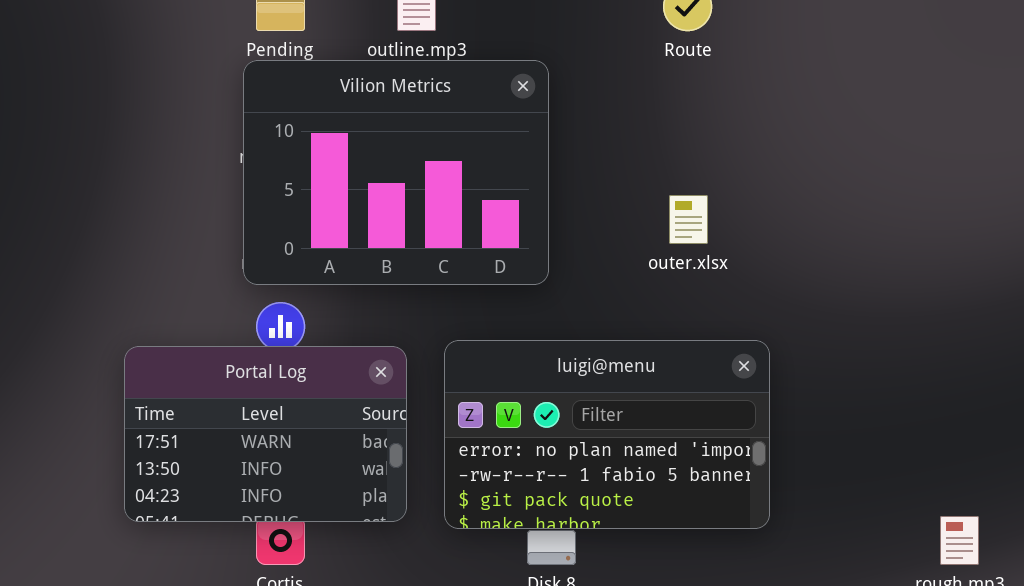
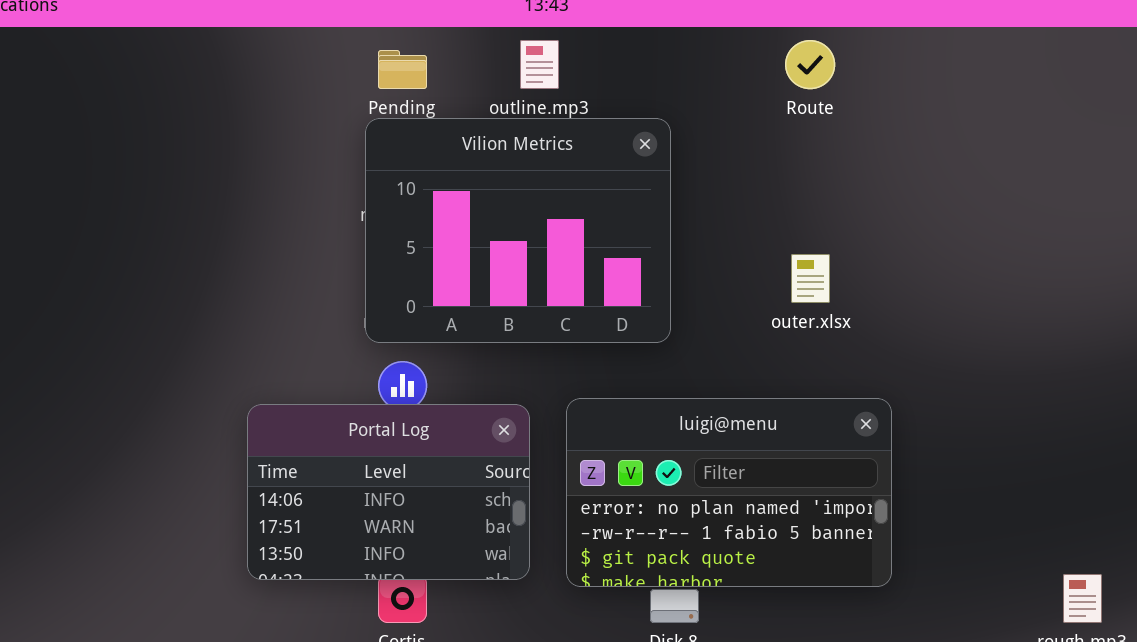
Portal Log: [124,346,407,522] -> [247,404,530,580], scrolled up 1 row

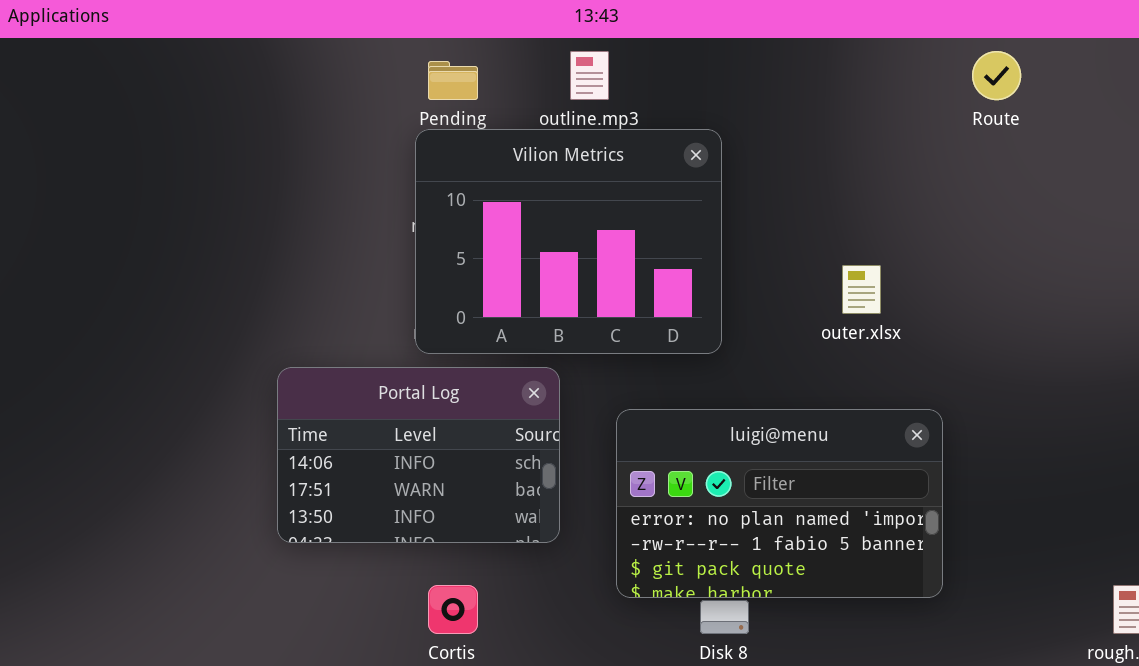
Route: [785,40,835,89] -> [972,51,1021,100], moved
Portal Log: [247,404,530,580] -> [277,367,560,543], moved

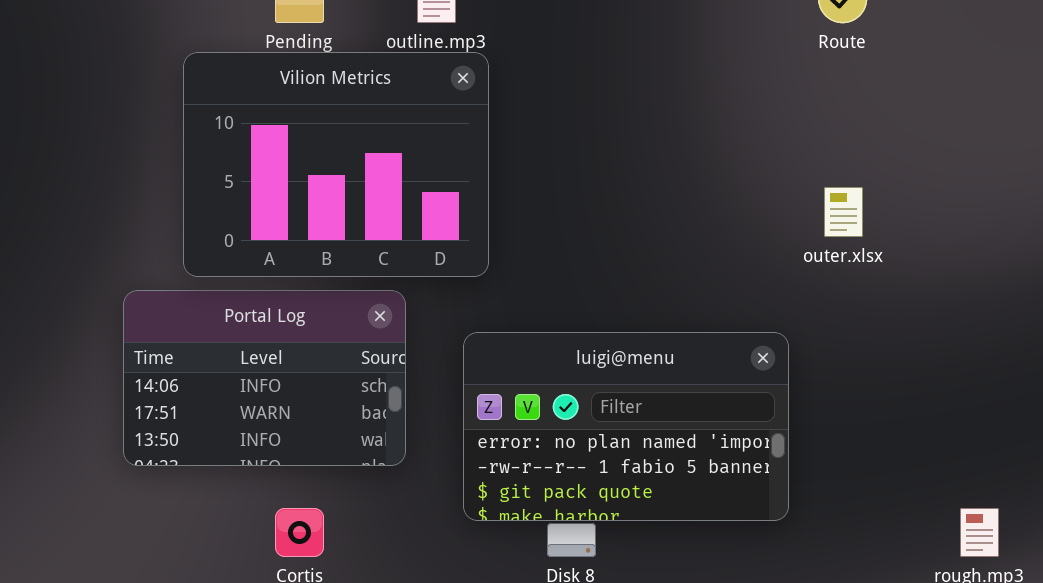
Vilion Metrics: [415,129,722,354] -> [183,52,489,277], moved
outer.xlsx: [842,265,881,314] -> [824,187,863,237], moved

